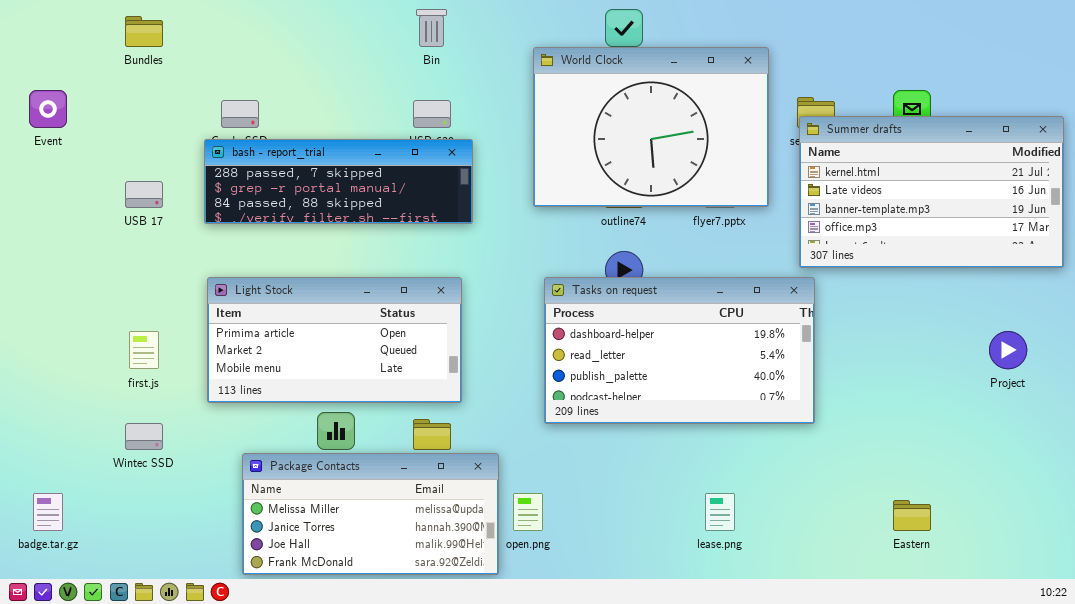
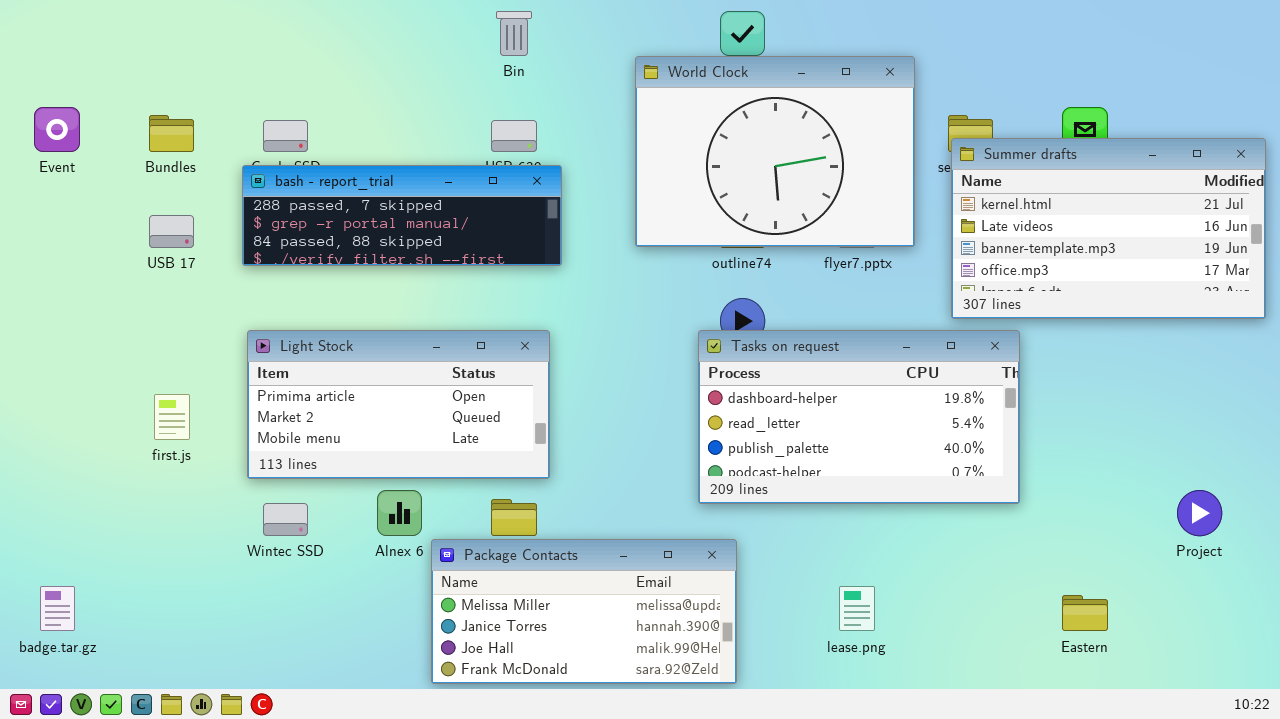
Bundles: [125,16,163,47] -> [149,115,194,152], moved
Tasks on request: [544,277,815,424] -> [698,330,1020,504], moved
Project: [989,331,1027,369] -> [1177,490,1222,536], moved
Wintec SSD: [125,423,163,450] -> [263,503,308,536], moved
Package Contacts: [242,453,499,575] -> [431,539,737,684], moved

